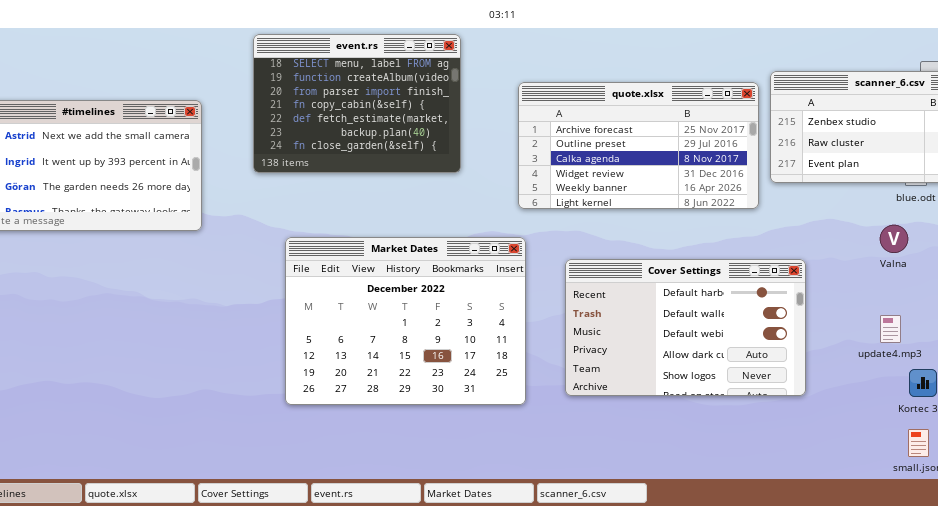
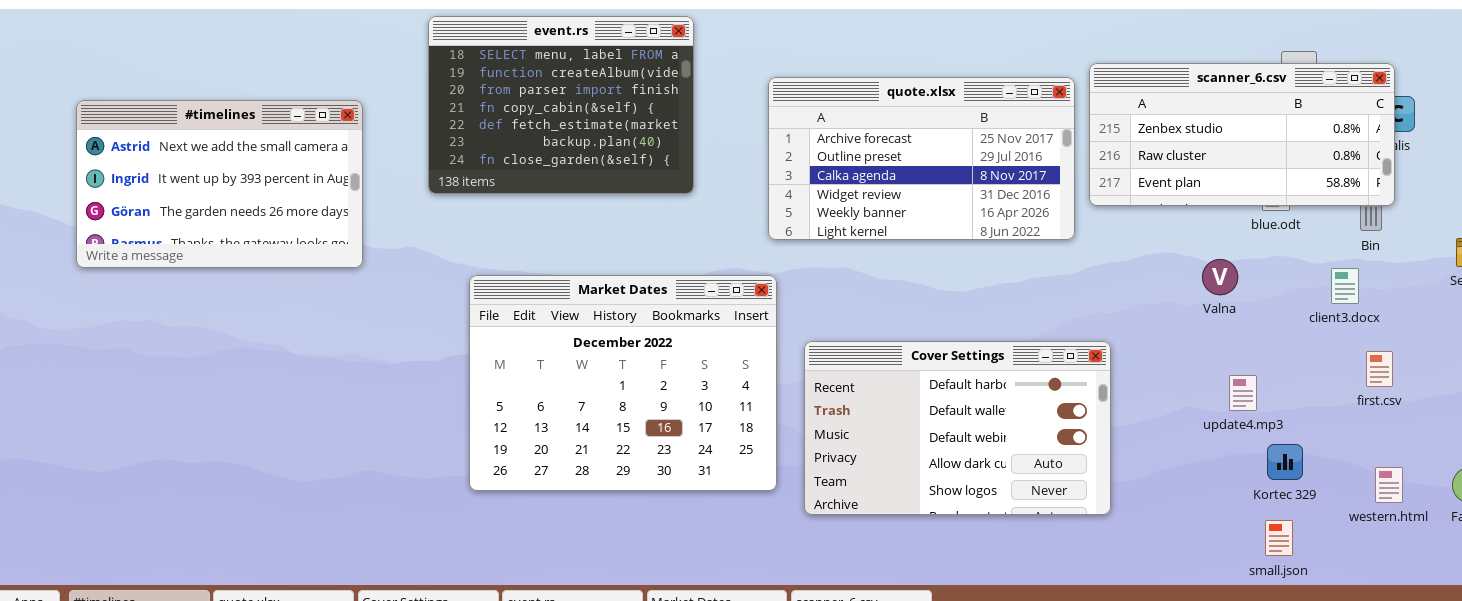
Valna: [880,225,908,253] -> [1202,259,1238,295], moved
Cover Settings: [565,259,806,396] -> [804,341,1111,515], moved

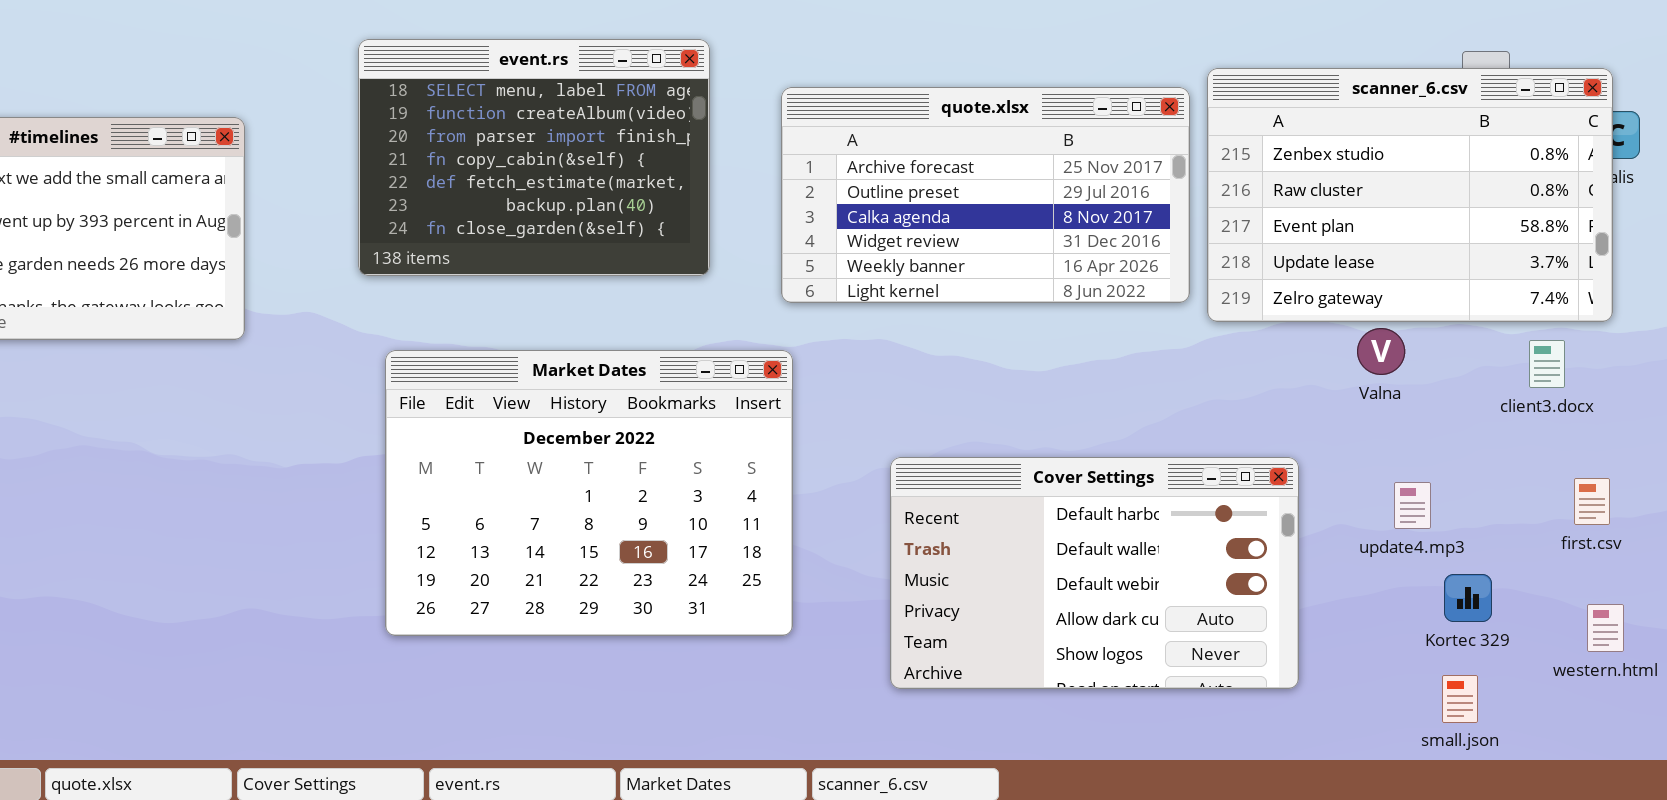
event.rs: [428,16,694,194] -> [358,39,710,276], moved
scanner_6.csv: [1089,63,1395,206] -> [1207,68,1613,322], resized
Cover Settings: [804,341,1111,515] -> [890,457,1299,689], moved
first.csv: [1366,351,1393,387] -> [1574,478,1610,525], moved

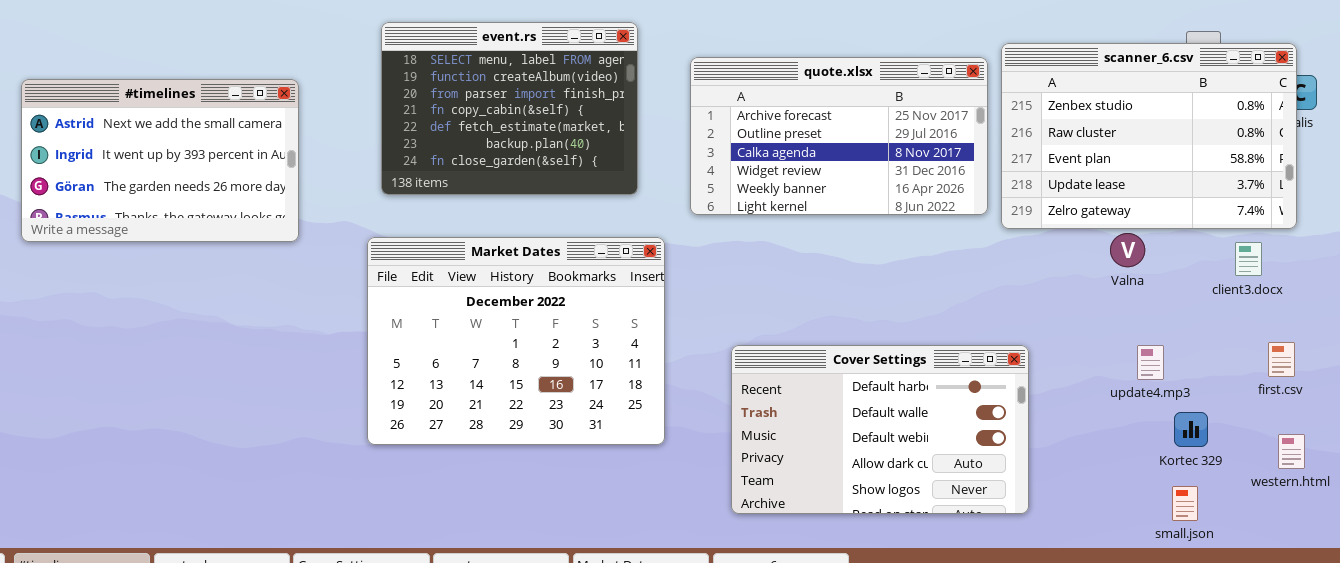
Market Dates: [385,350,793,636] -> [367,237,665,445], moved
Cover Settings: [890,457,1299,689] -> [731,345,1029,514], moved

